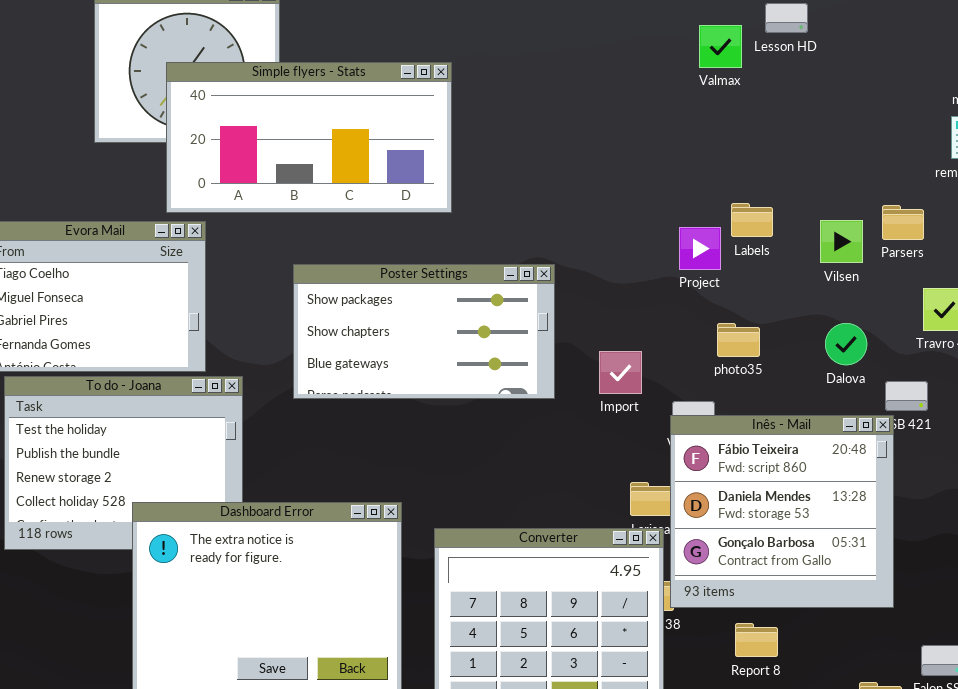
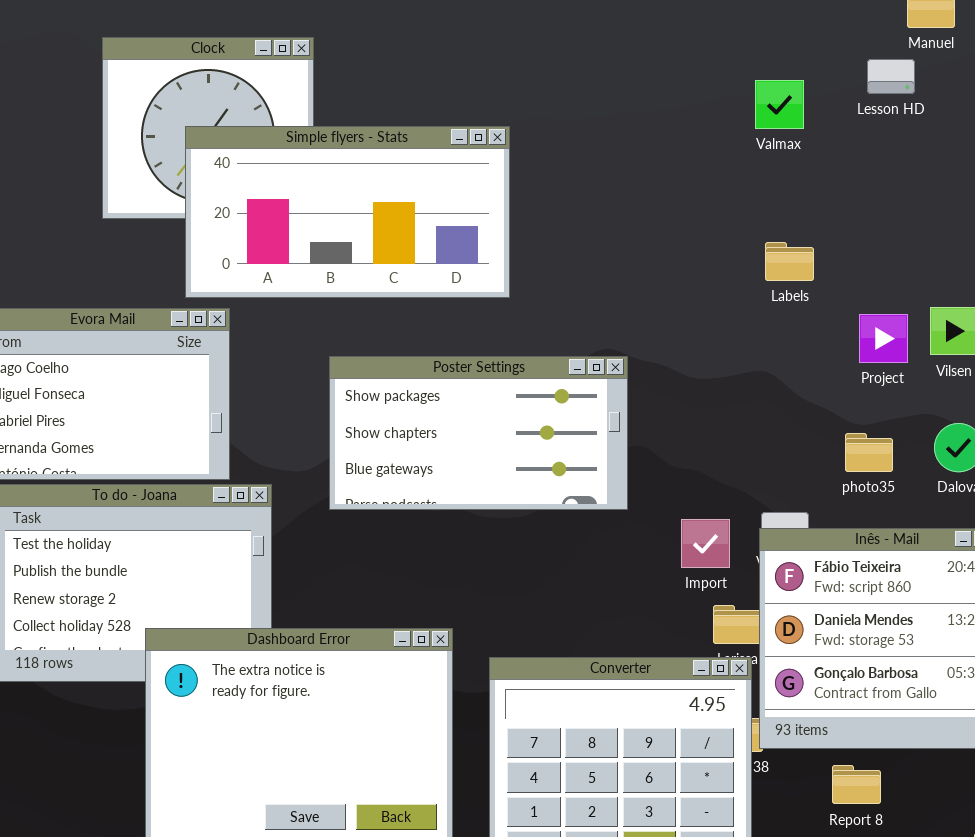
Valmax: [699,25,742,68] -> [755,80,804,129], moved
Labels: [731,203,773,237] -> [765,242,814,281], moved
Project: [679,227,721,270] -> [859,314,908,363], moved
photo35: [717,323,760,357] -> [845,433,893,472], moved
Import: [599,351,642,394] -> [681,519,730,568], moved

